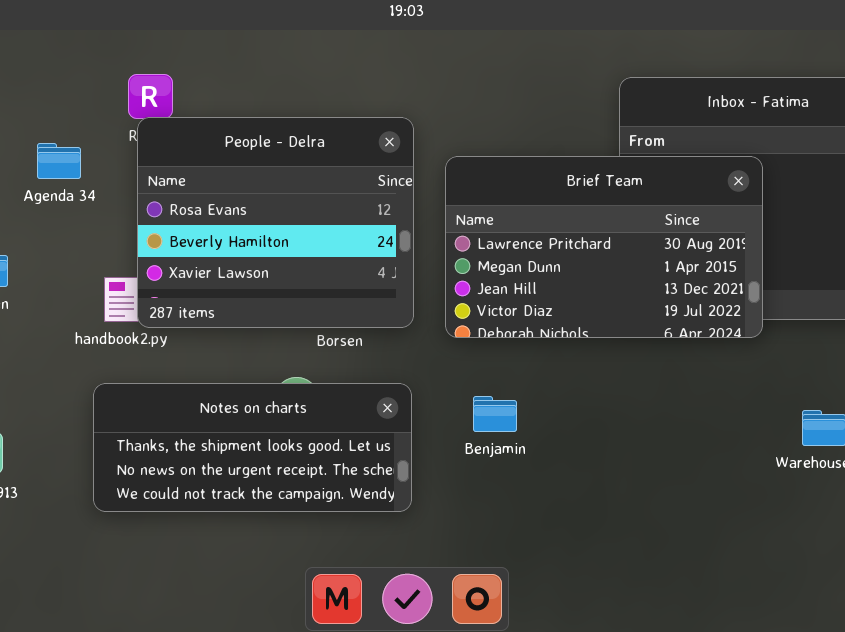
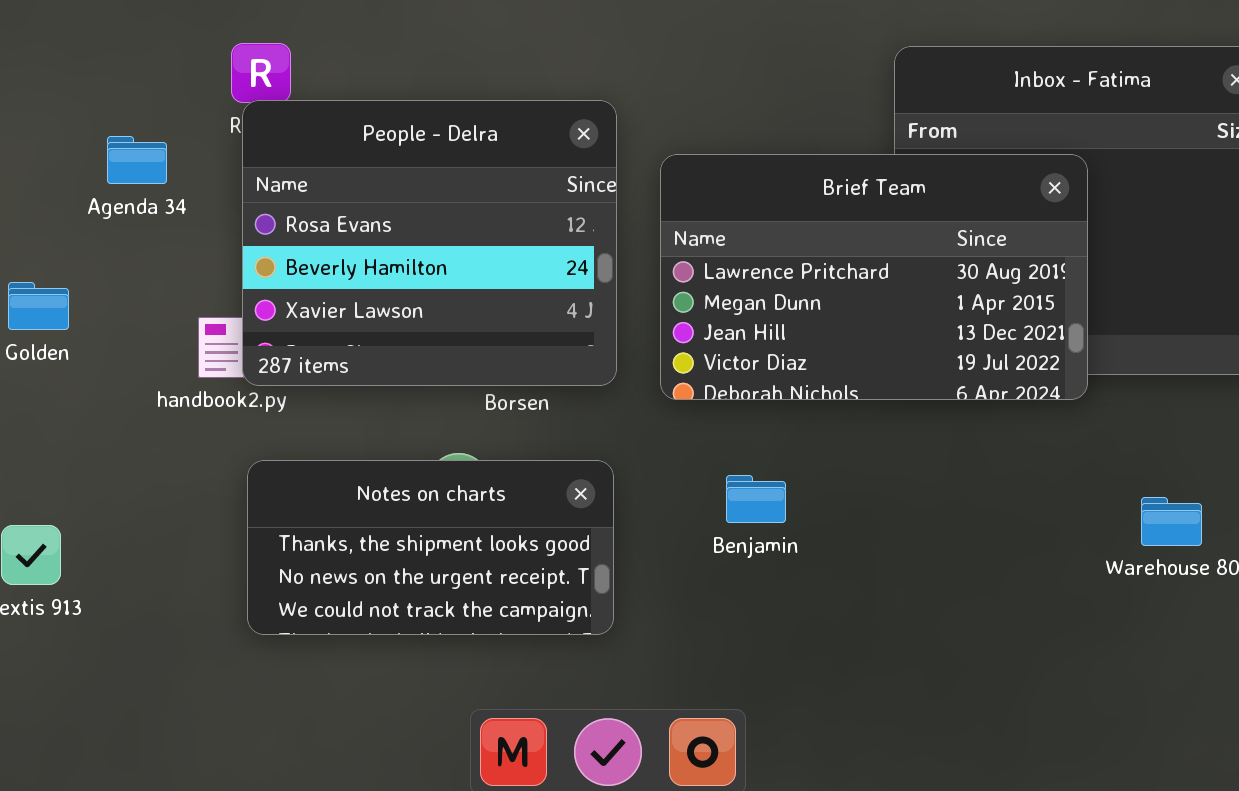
Notes on charts: [93,383,412,512] -> [247,460,614,635], resized
Benjamin: [473,396,517,432] -> [726,475,786,523], moved

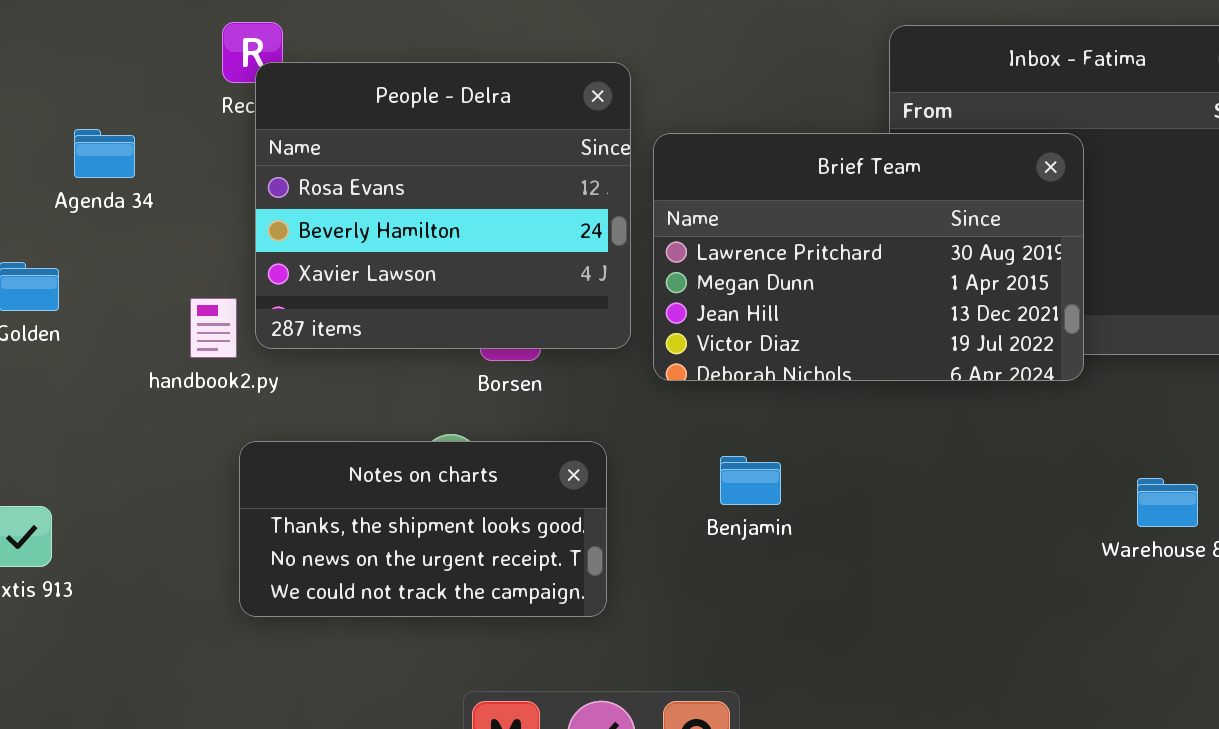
People - Delra: [242,100,617,386] -> [255,62,631,349], moved
Agenda 34: [107,136,167,184] -> [74,129,135,178], moved

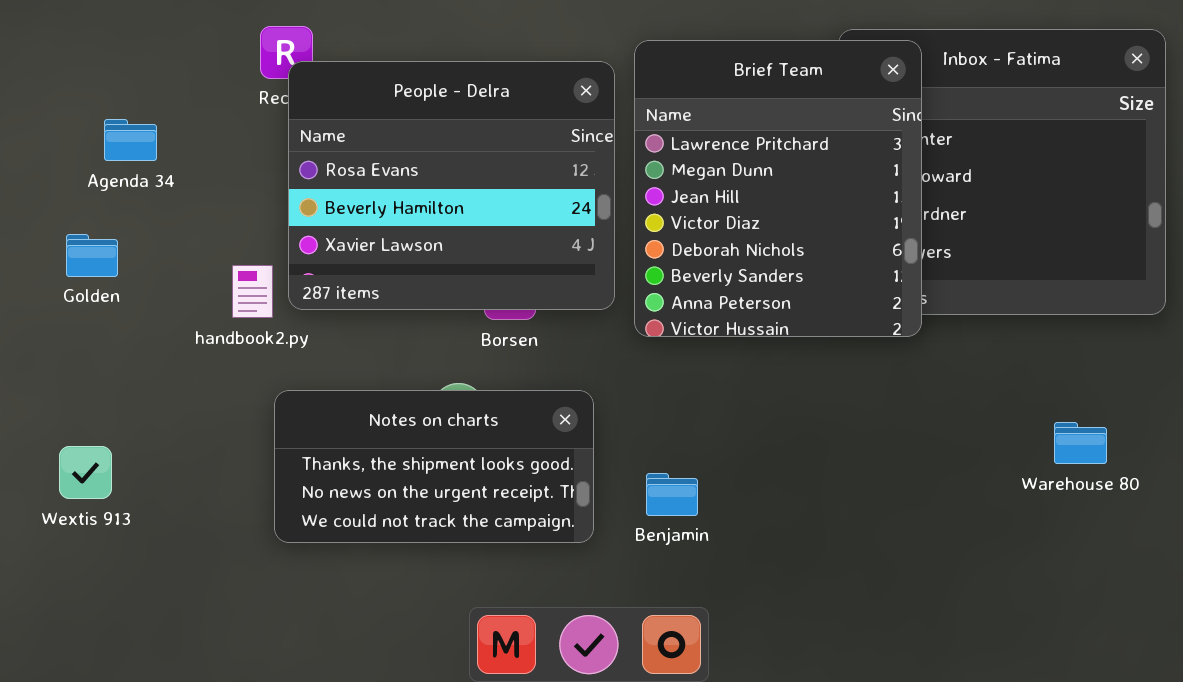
Agenda 34: [74,129,135,178] -> [104,119,157,161], moved
Brief Team: [653,133,1084,381] -> [634,40,922,337], resized
Benjamin: [720,456,781,505] -> [646,473,698,516], moved

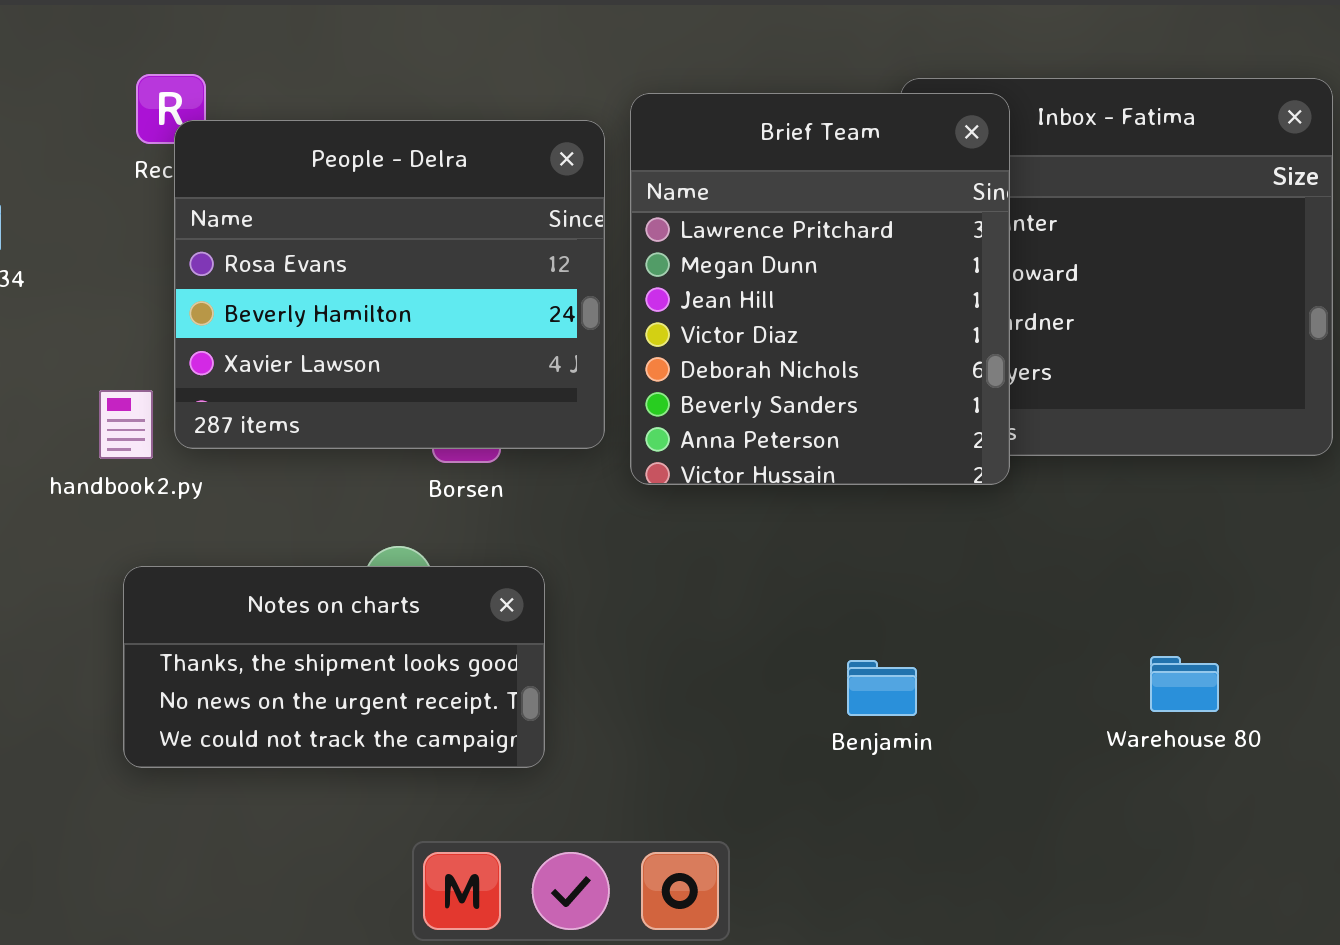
Notes on charts: [274,390,594,543] -> [123,566,545,768], moved
Warehouse 80: [1054,422,1107,464] -> [1150,656,1219,712], moved
Benjamin: [646,473,698,516] -> [847,660,917,716], moved

